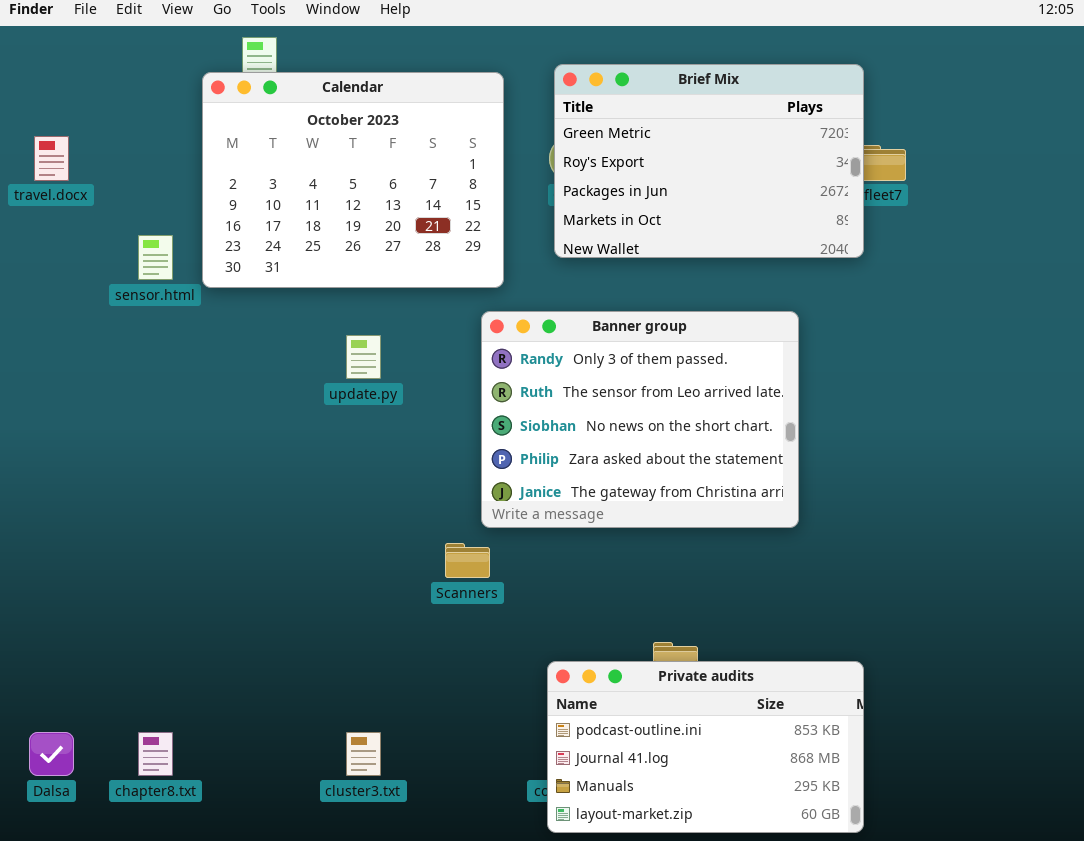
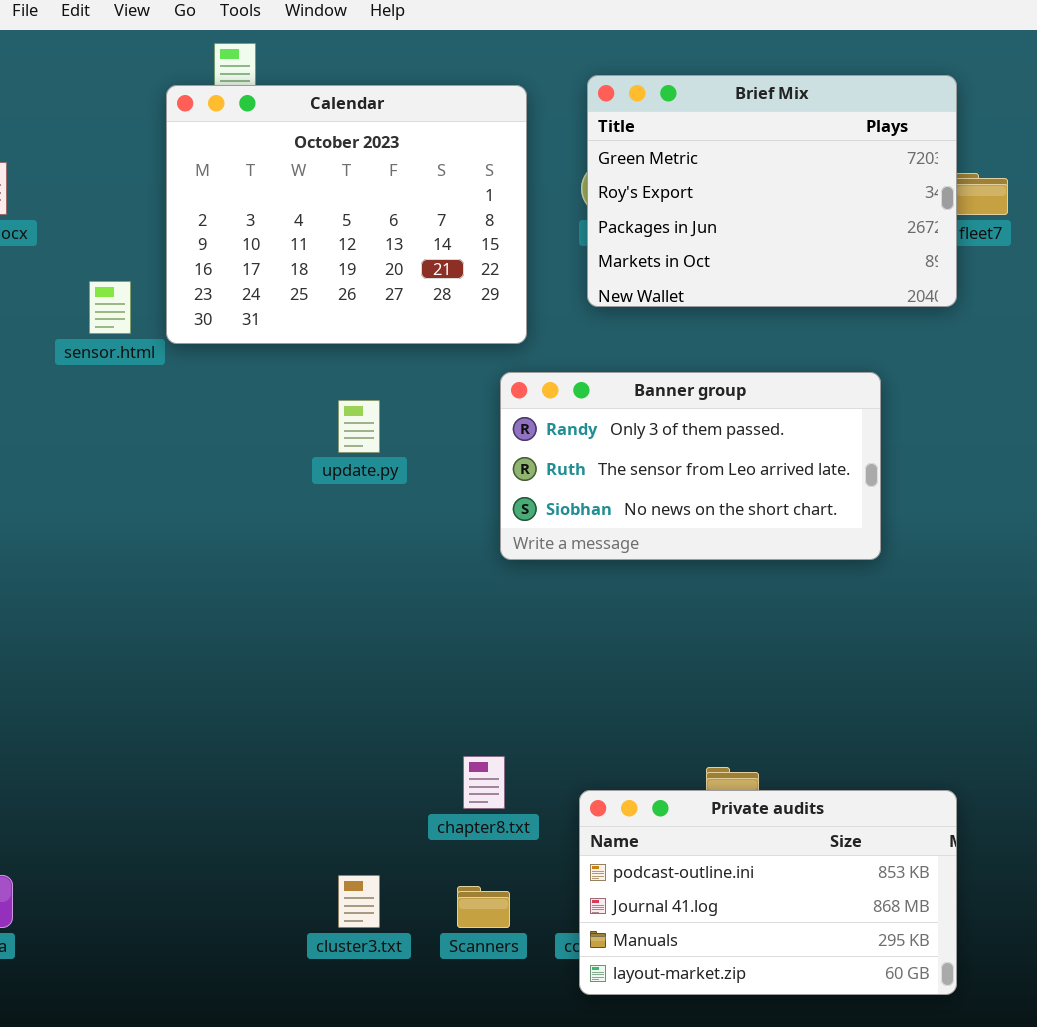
Banner group: [481,311,799,528] -> [500,372,881,560], resized
Scanners: [445,543,490,578] -> [457,886,510,928], moved
chapter8.txt: [138,732,173,776] -> [463,756,505,809], moved

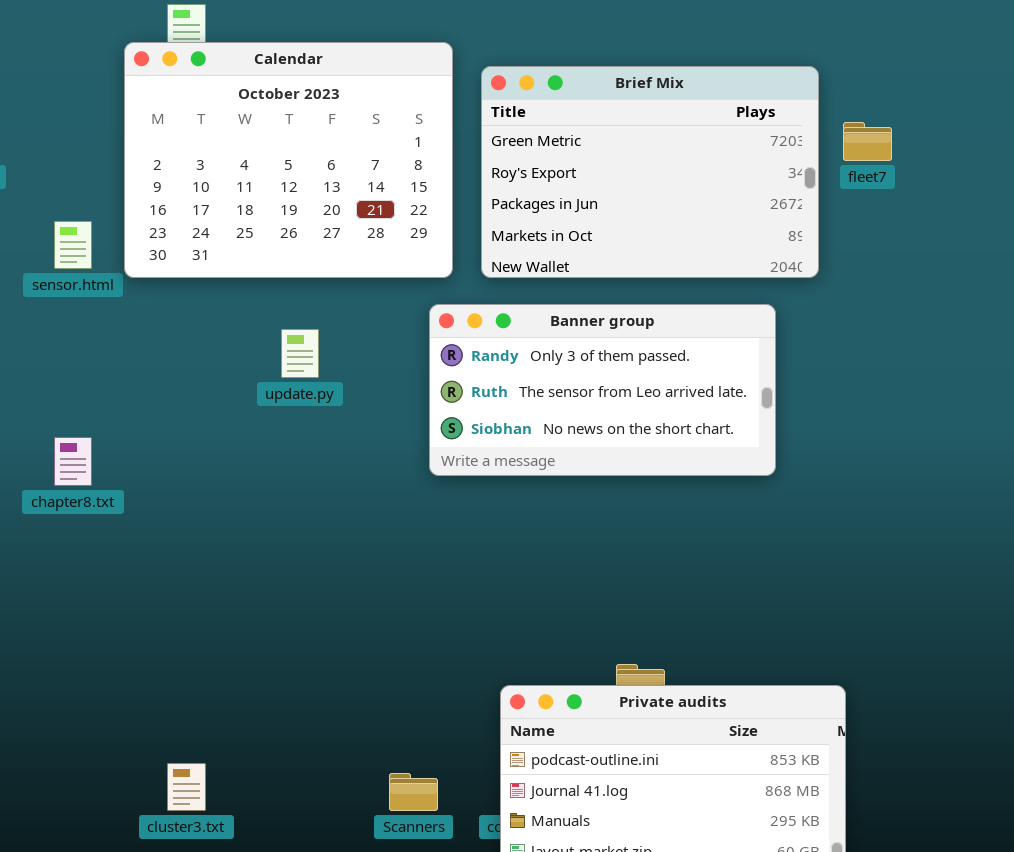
Brief Mix: [587,75,957,307] -> [481,66,819,278], moved
chapter8.txt: [463,756,505,809] -> [54,437,92,486], moved
cluster3.txt: [338,875,380,928] -> [167,763,206,811], moved

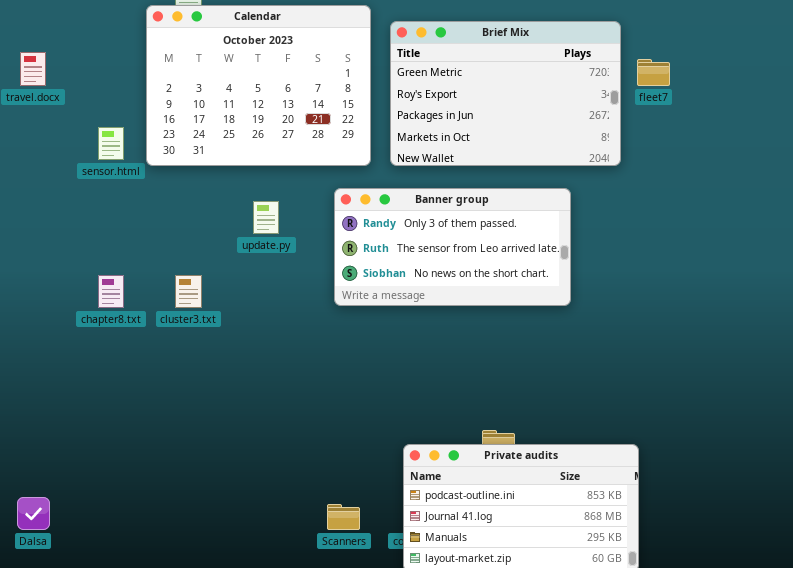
Banner group: [429,304,776,476] -> [334,188,571,306], moved
cluster3.txt: [167,763,206,811] -> [175,275,202,308], moved

